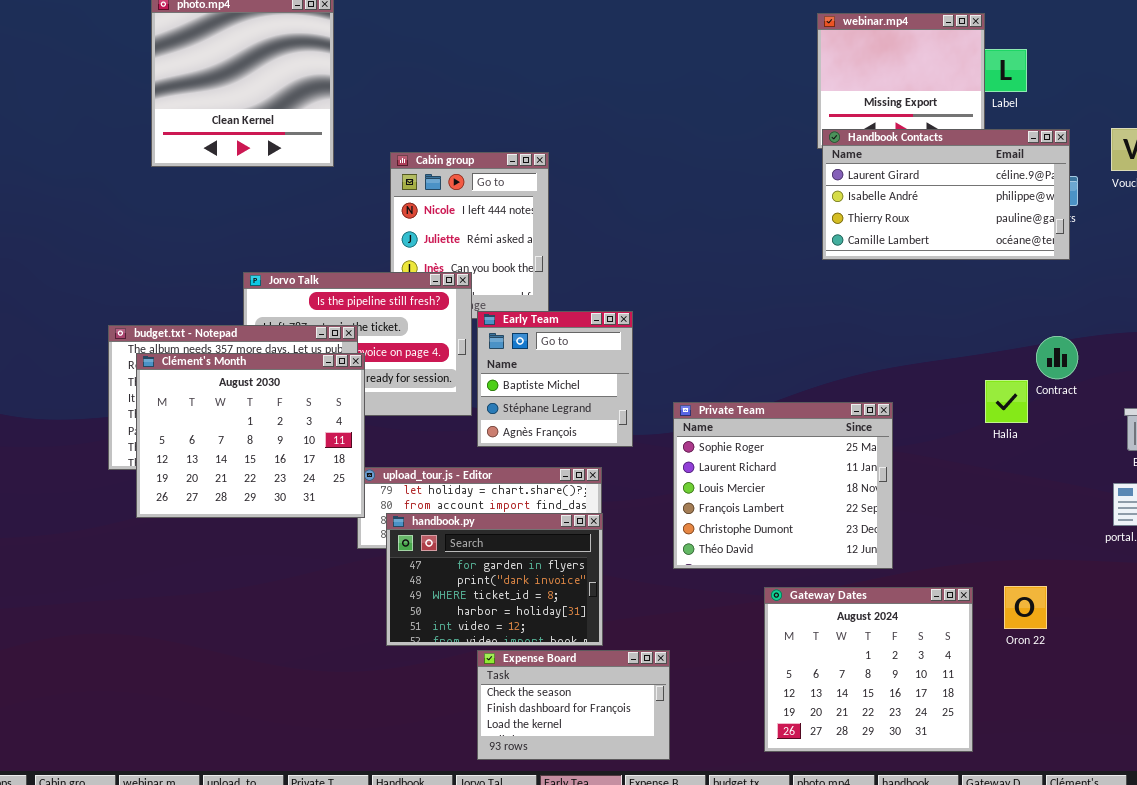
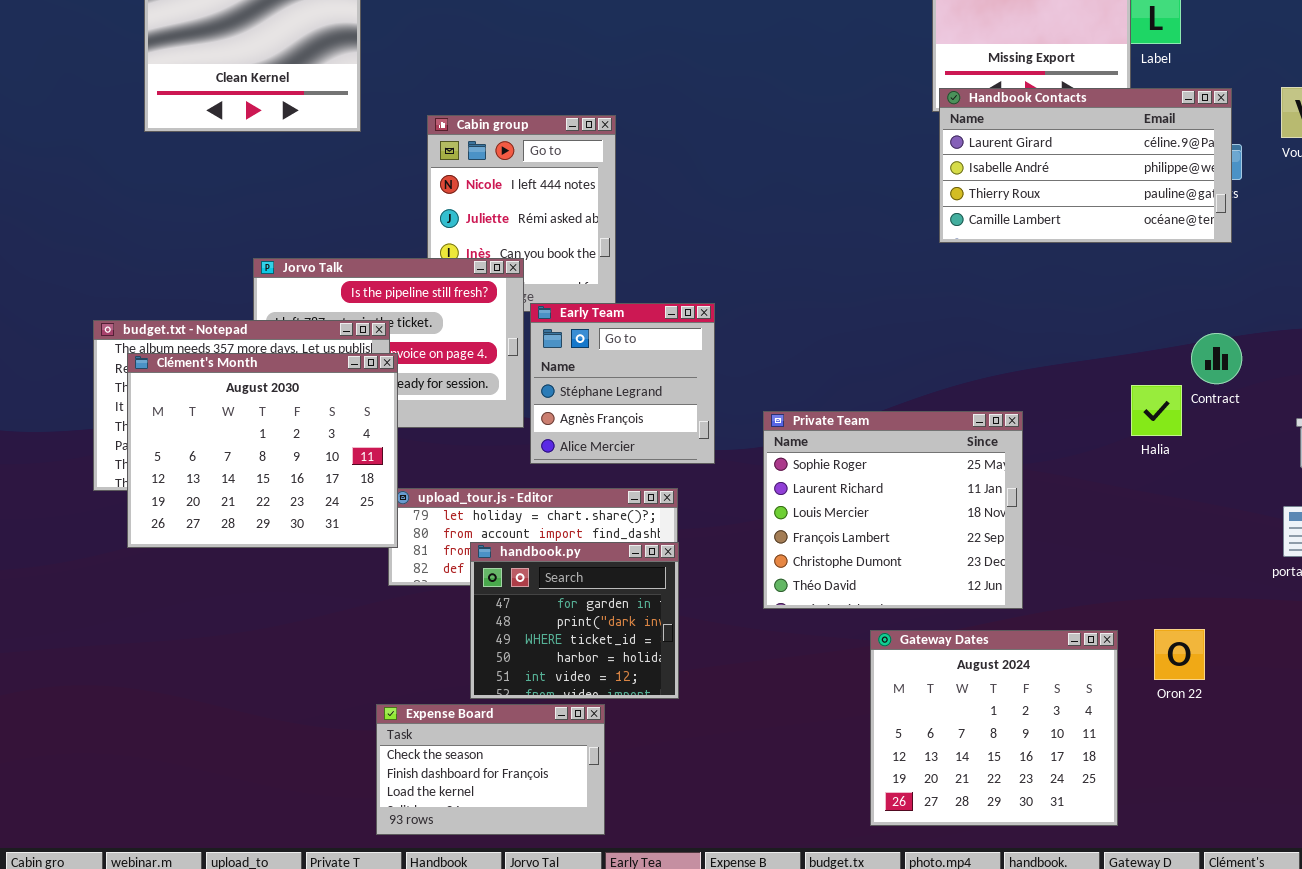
Early Team: [477,311,633,447] -> [530,303,715,464], scrolled down 1 row
handbook.py: [386,513,603,646] -> [470,542,679,699], resized
Expense Board: [477,650,670,760] -> [376,704,605,835], moved

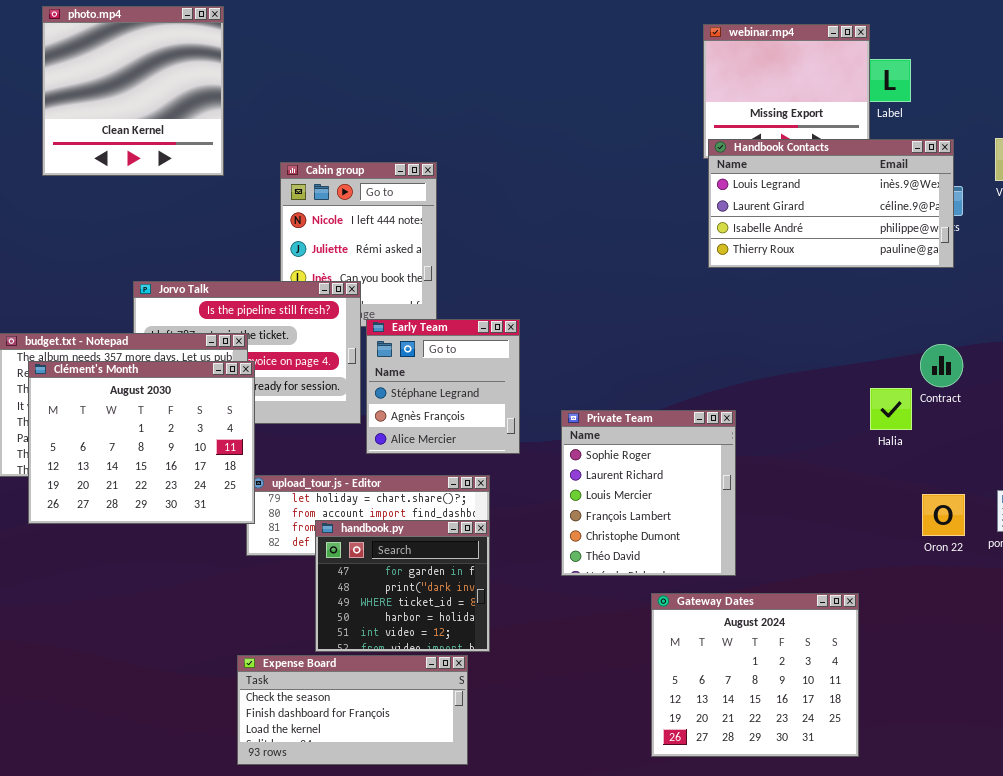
Handbook Contacts: [939,88,1232,243] -> [708,139,954,268], scrolled up 1 row
Private Team: [763,411,1023,609] -> [561,410,736,576], resized
Oron 22: [1154,629,1205,680] -> [922,494,965,536], moved
Expense Board: [376,704,605,835] -> [237,655,468,765], resized

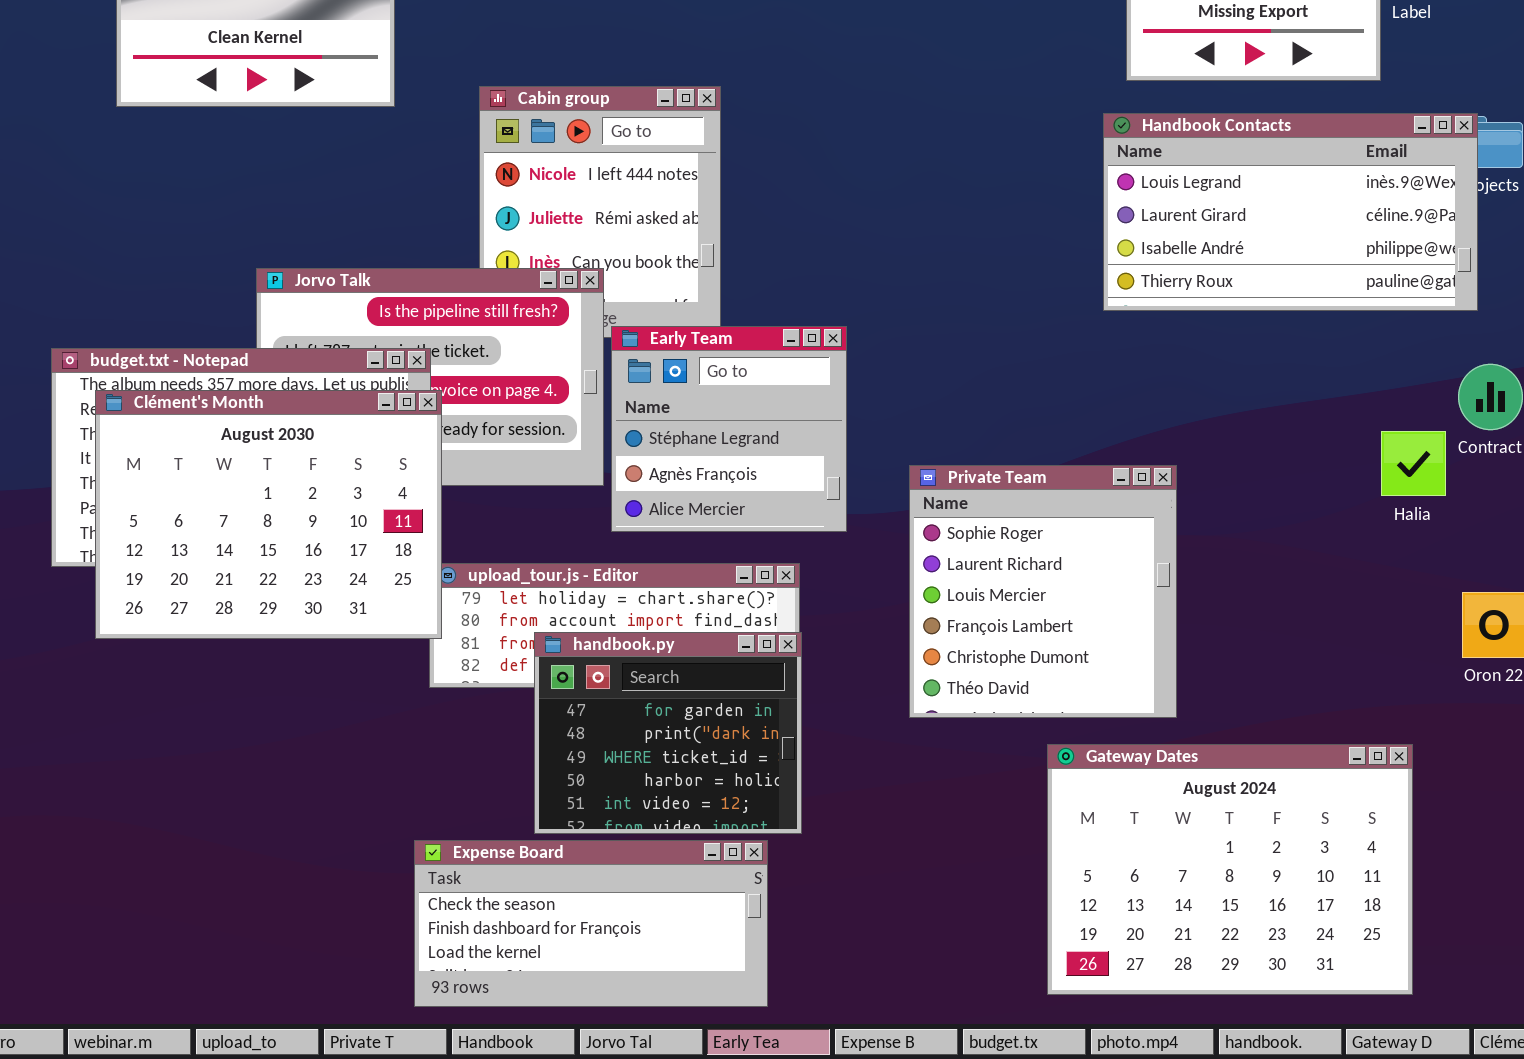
Handbook Contacts: [708,139,954,268] -> [1103,113,1478,311], moved
Gateway Dates: [651,593,859,757] -> [1047,744,1413,995], resized

